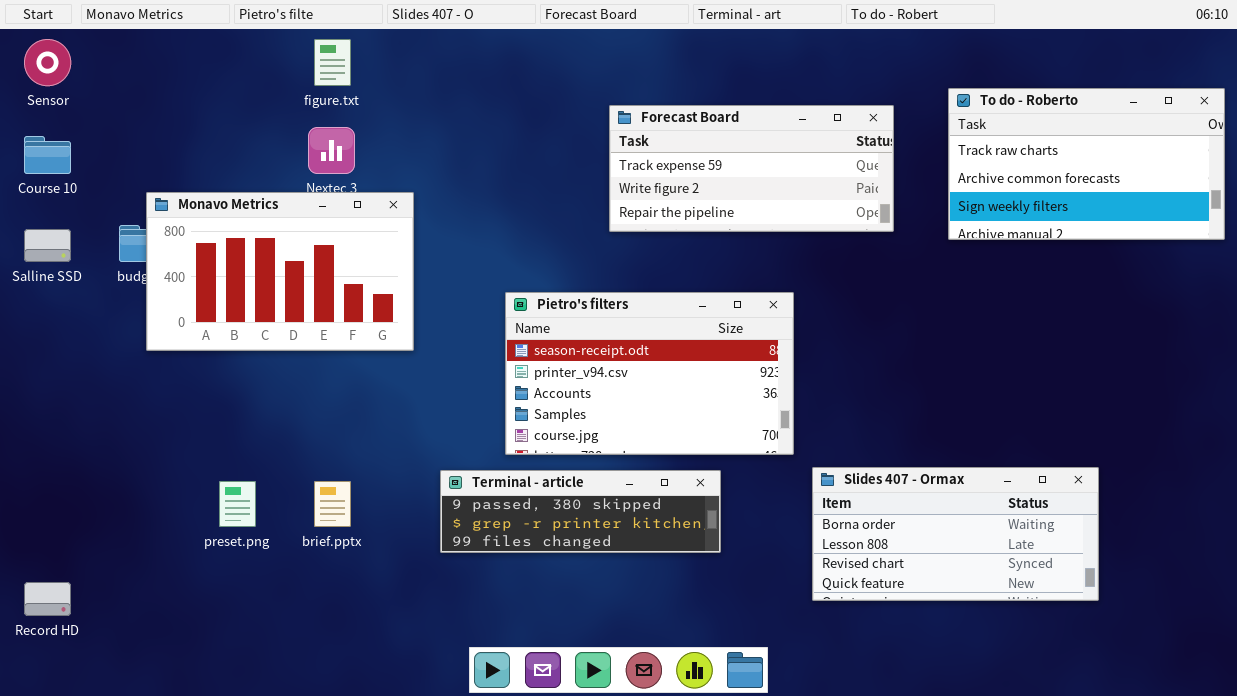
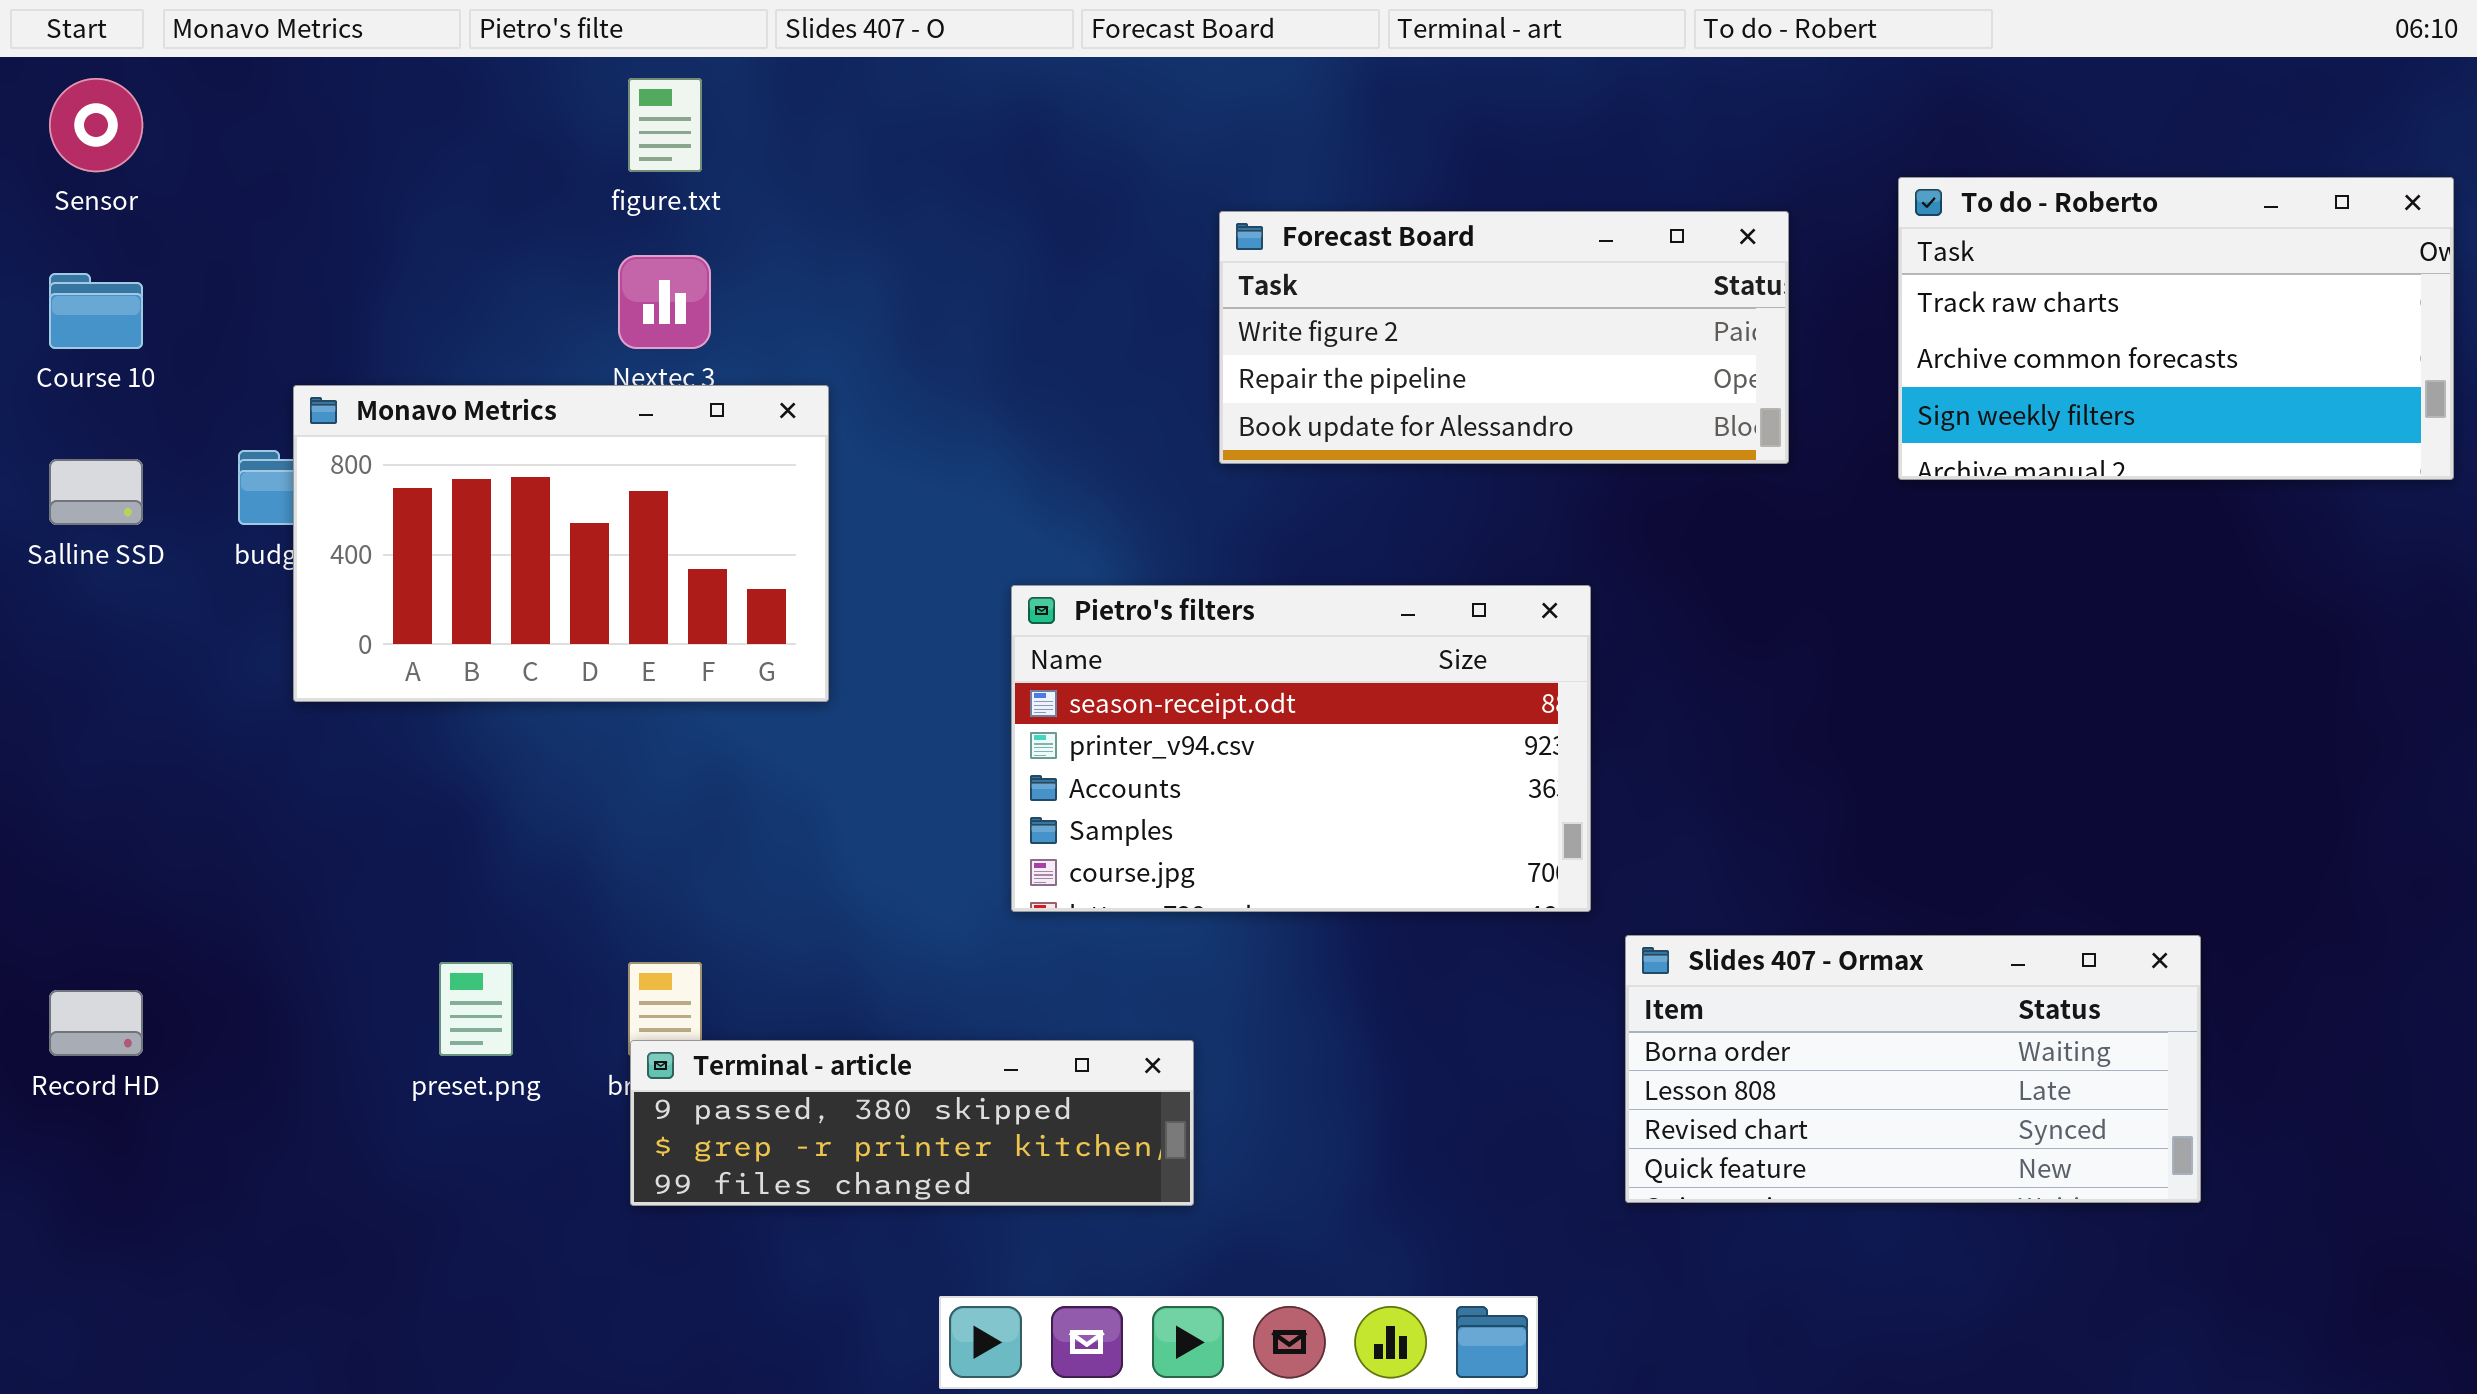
Forecast Board: [609,105,894,232] -> [1219,211,1789,464], scrolled down 1 row
Terminal - article: [440,470,721,553] -> [630,1040,1194,1206], moved
Record HD: [24,582,71,616] -> [49,990,143,1056], moved

